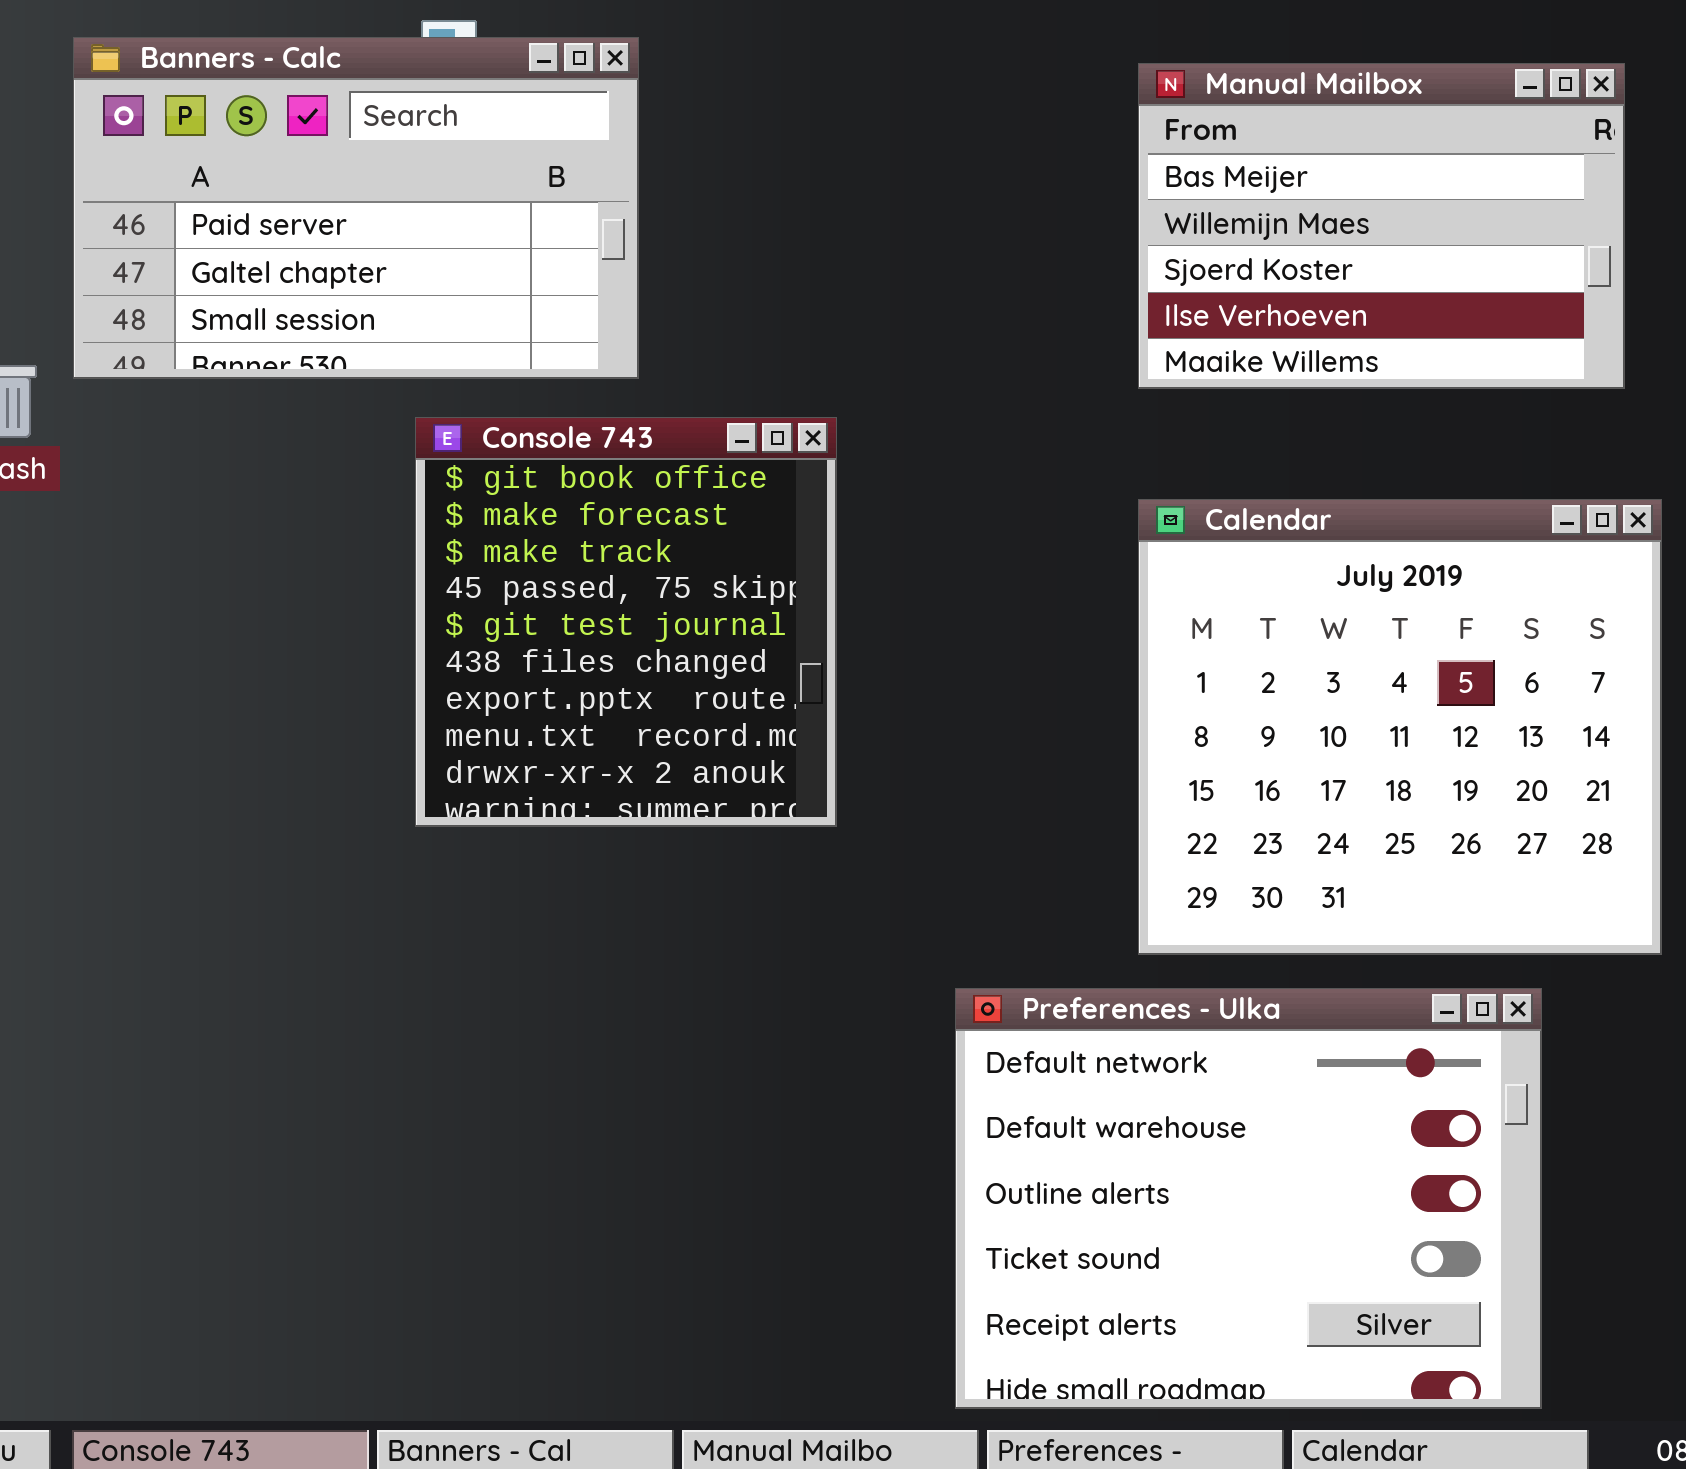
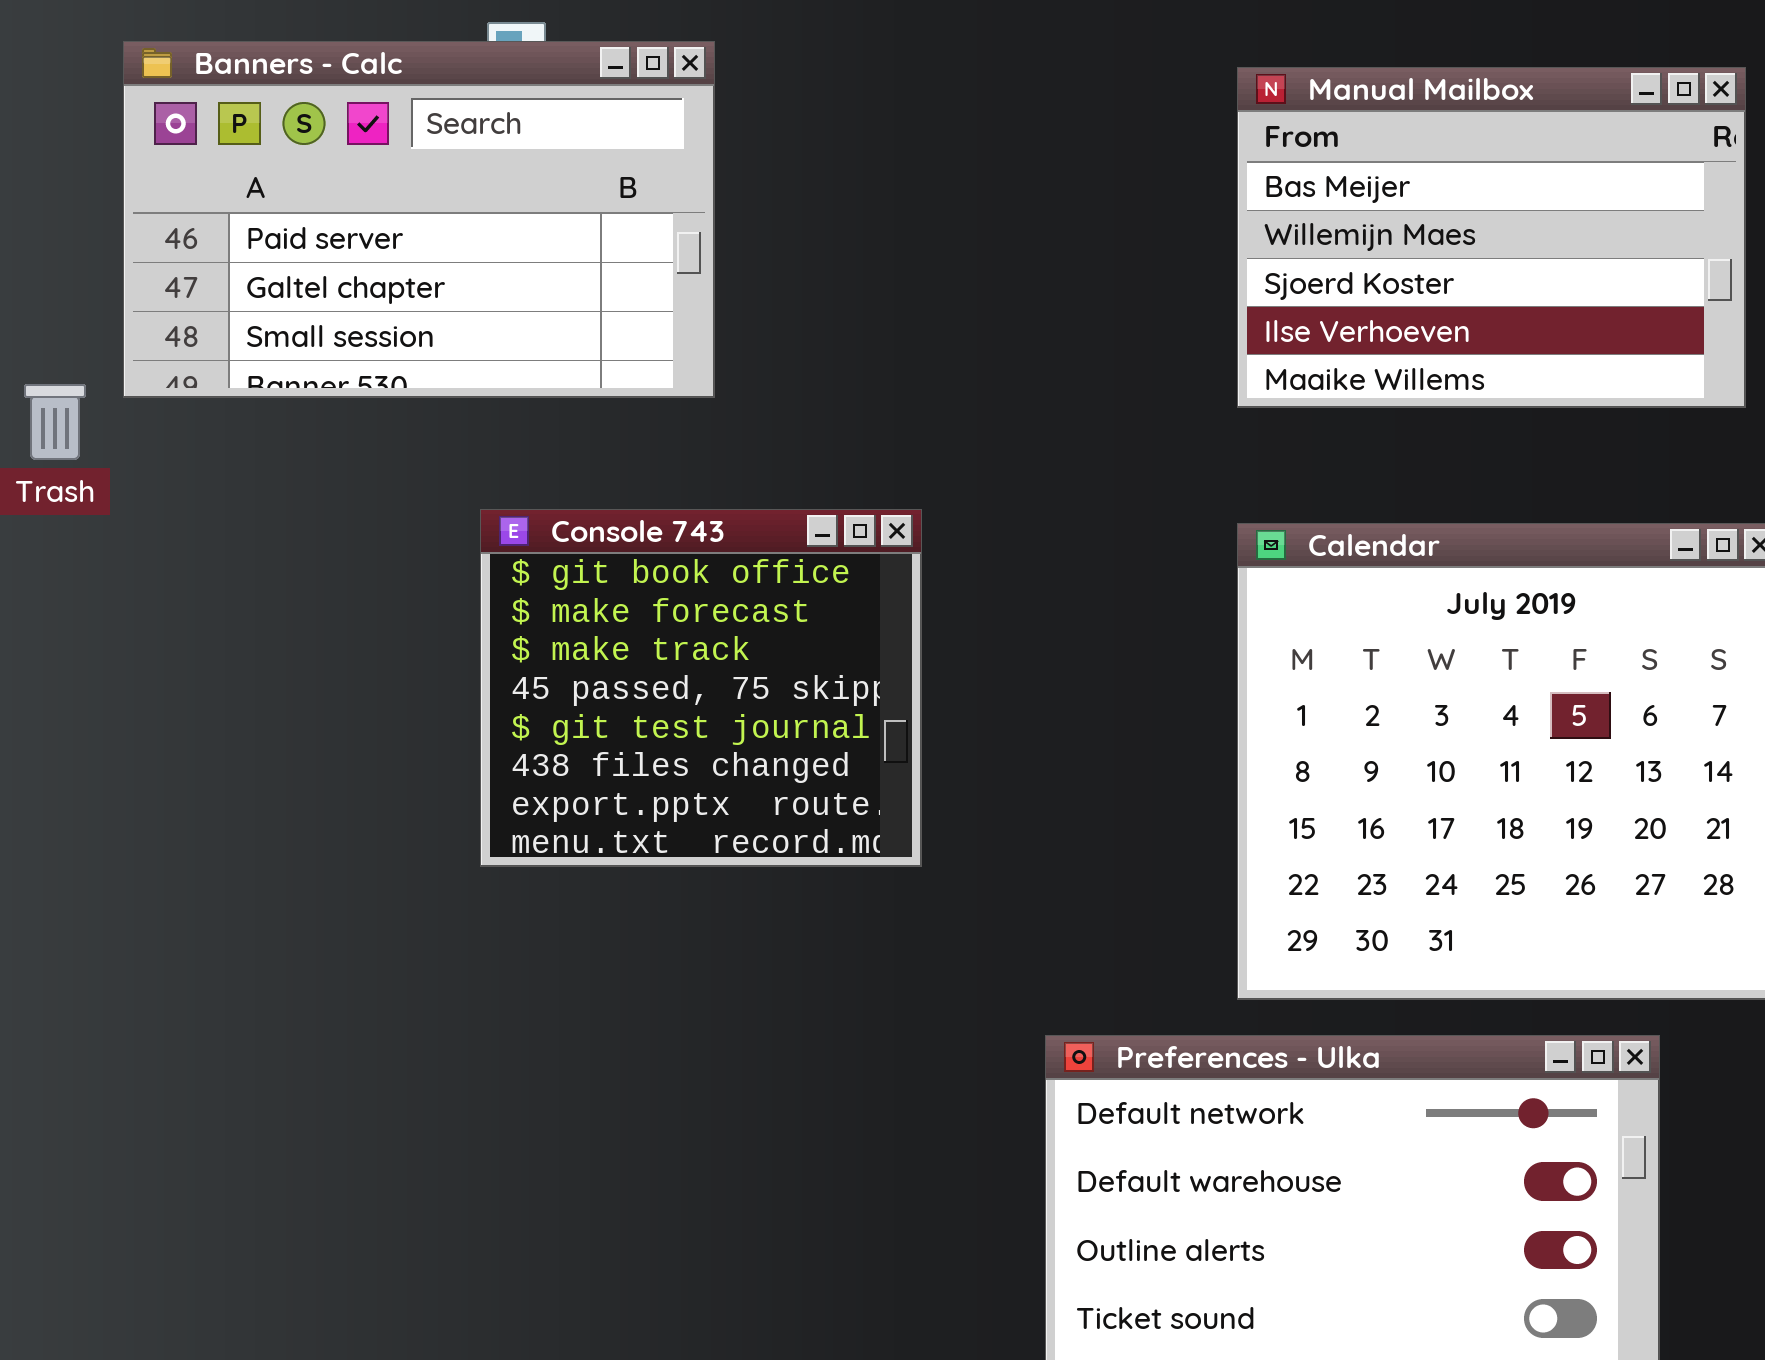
Console 743: [415,417,837,827] -> [480,509,922,867], resized

